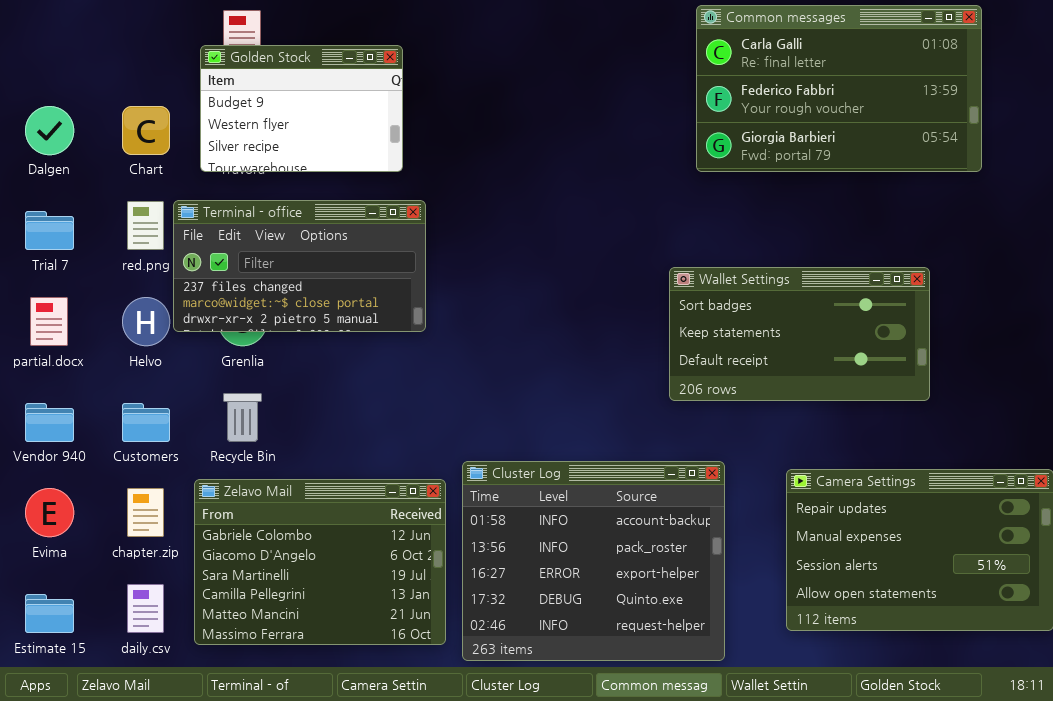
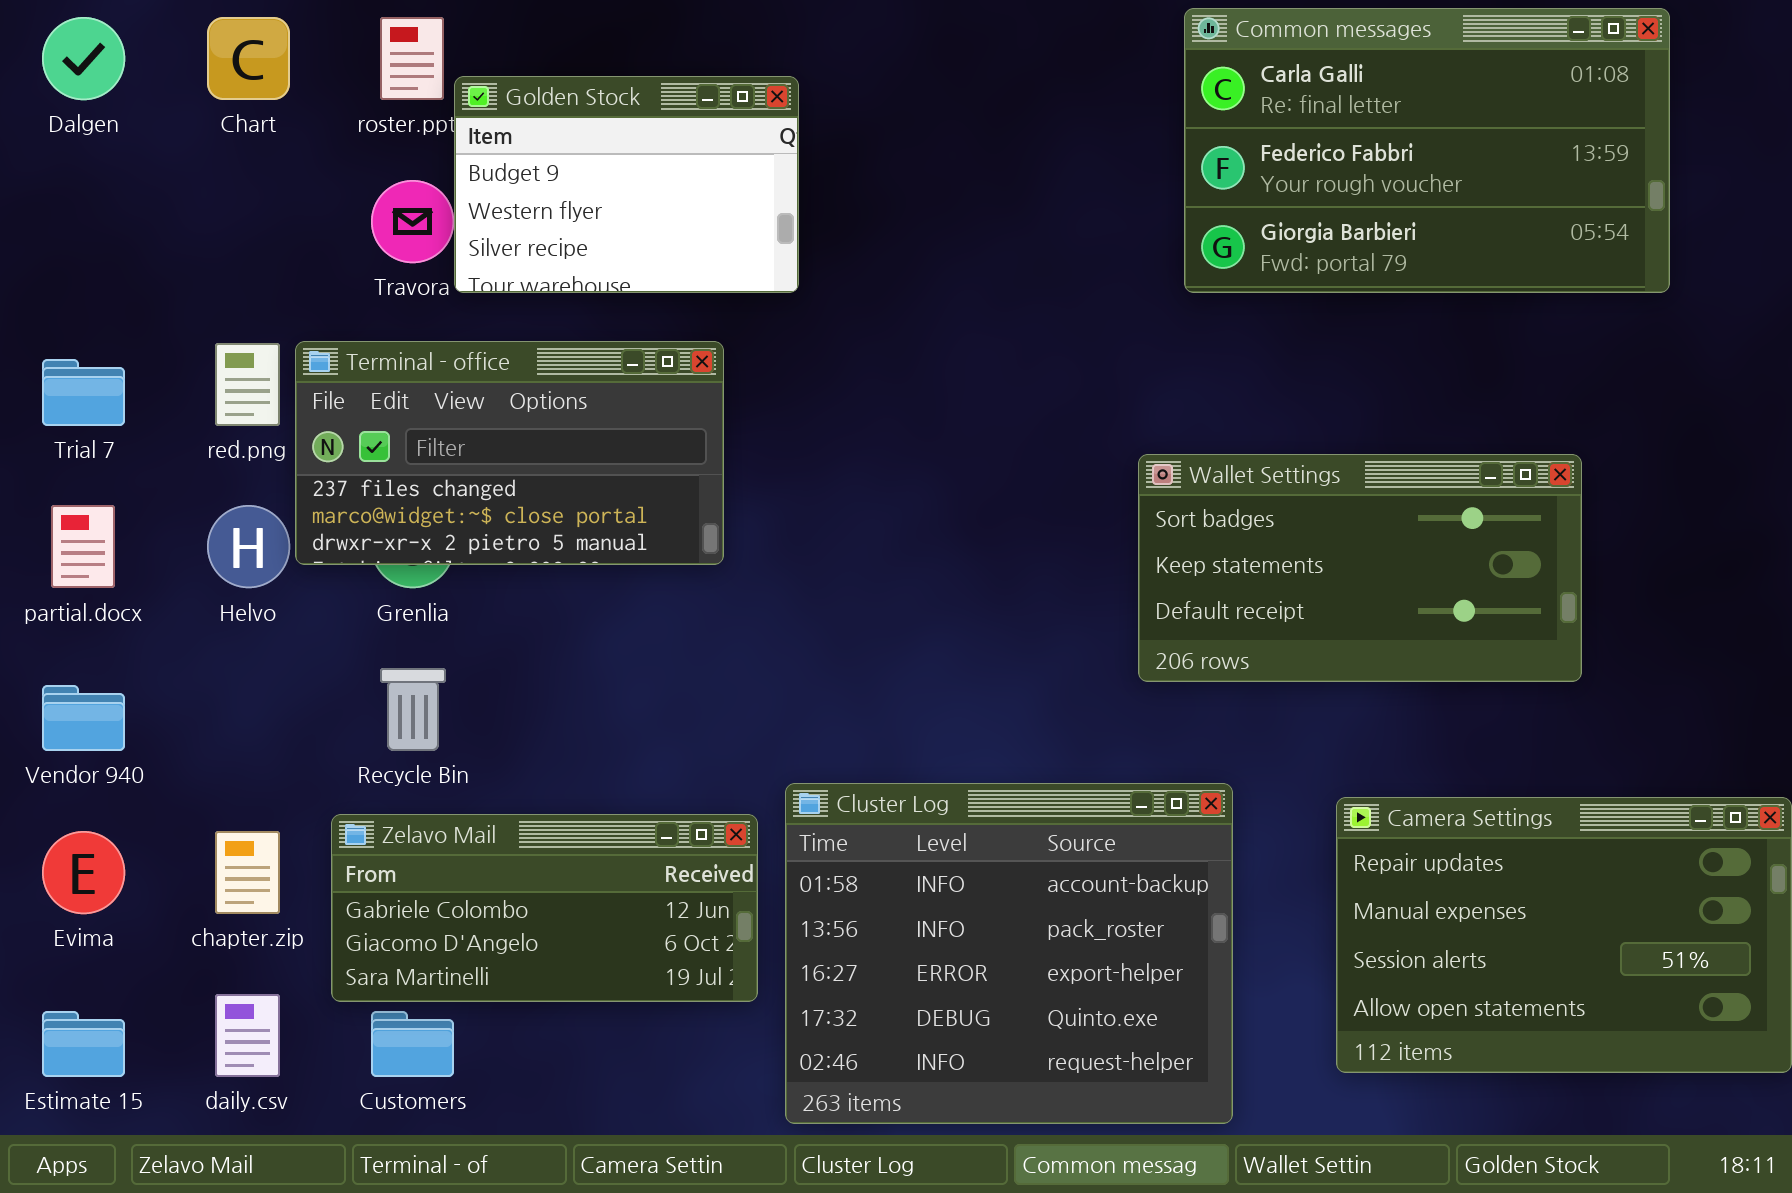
Golden Stock: [200,45,403,172] -> [454,76,799,293], moved
Dalgen: [25,106,74,155] -> [42,17,125,100], moved
Chart: [122,106,170,155] -> [207,17,290,100], moved
Customers: [122,403,170,442] -> [371,1011,454,1077], moved
Zelavo Mail: [194,479,446,645] -> [331,814,758,1002], resized

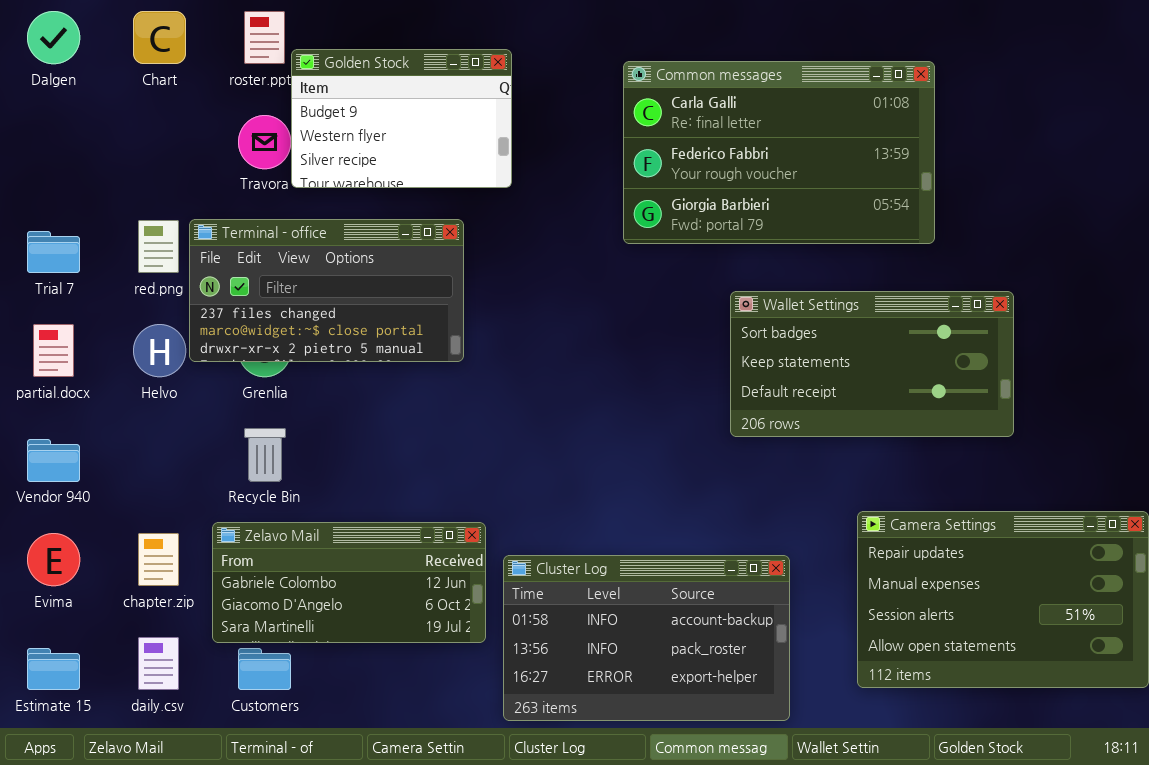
Common messages: [1184,8,1670,293] -> [623,61,935,244], moved
Cluster Log: [785,783,1233,1124] -> [503,555,790,721], resized

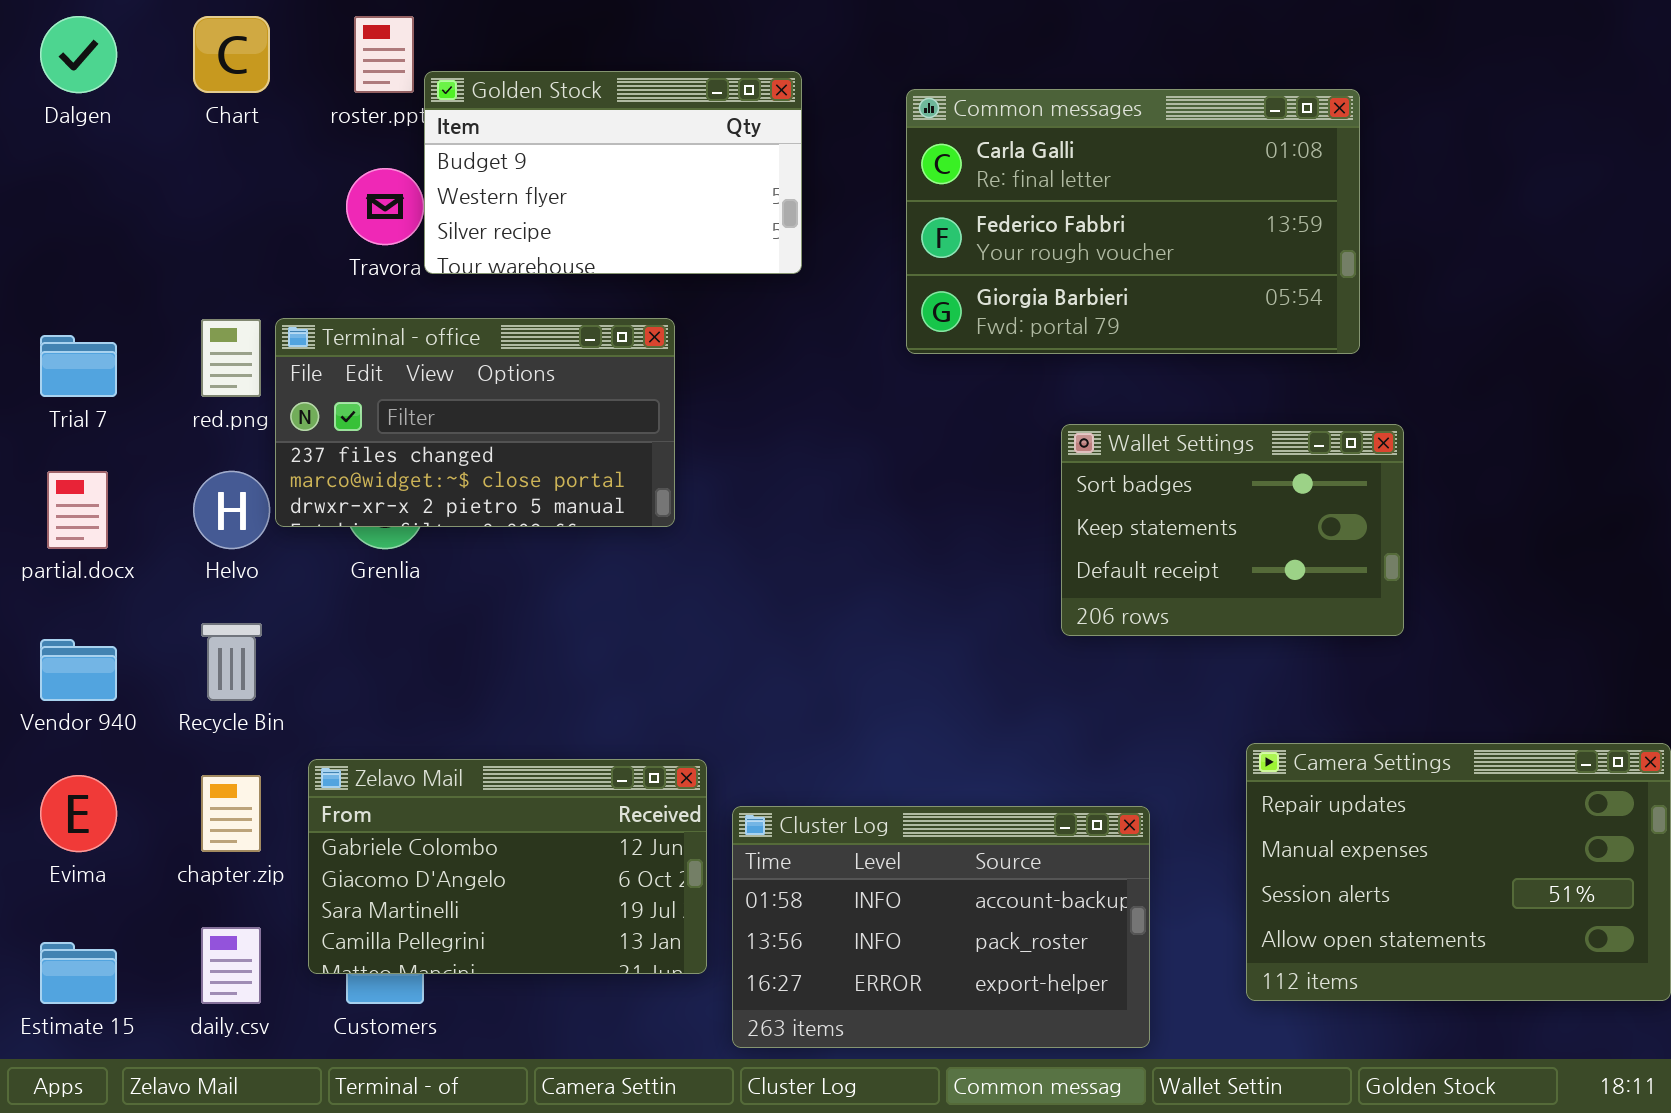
Golden Stock: [291,49,512,188] -> [424,71,802,274], resized
Wallet Settings: [730,291,1014,437] -> [1061,424,1404,636], resized
Recycle Bin: [244,428,286,482] -> [201,623,262,701], moved
Zelavo Mail: [212,522,486,643] -> [308,759,707,974], resized

